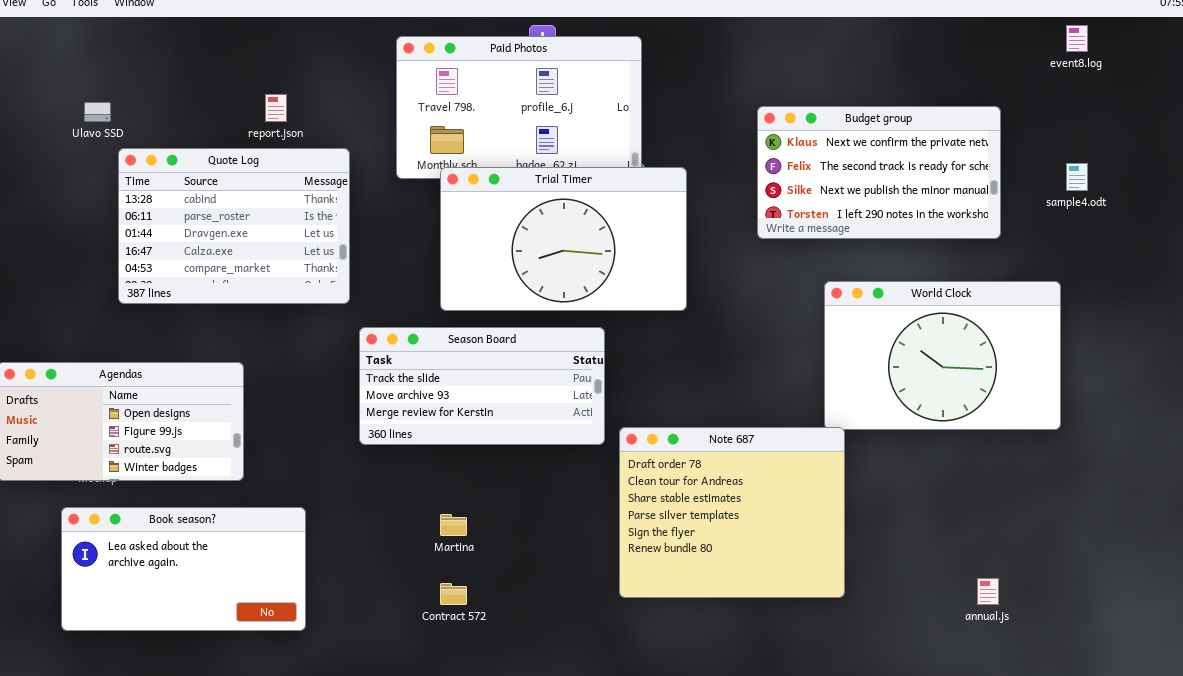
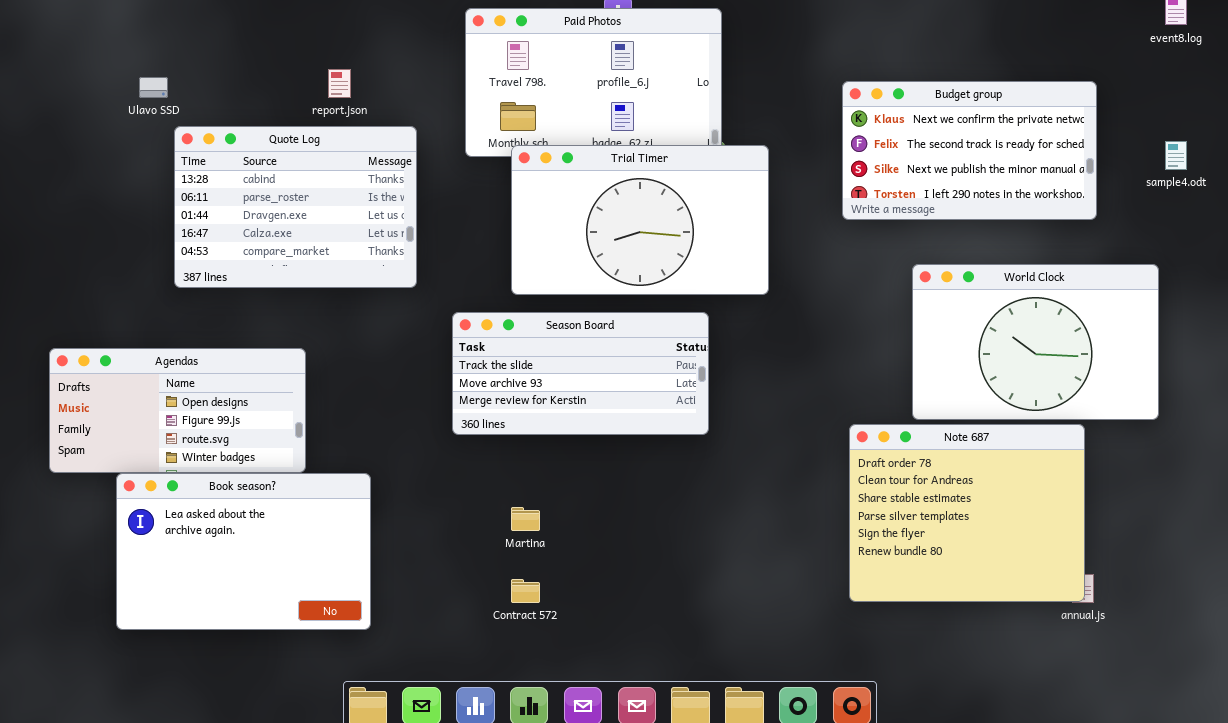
Season Board: [359,327,605,445] -> [452,312,709,435], moved
Note 687: [619,427,845,598] -> [849,424,1085,602], moved
Book season?: [61,507,306,631] -> [116,473,371,630], resized

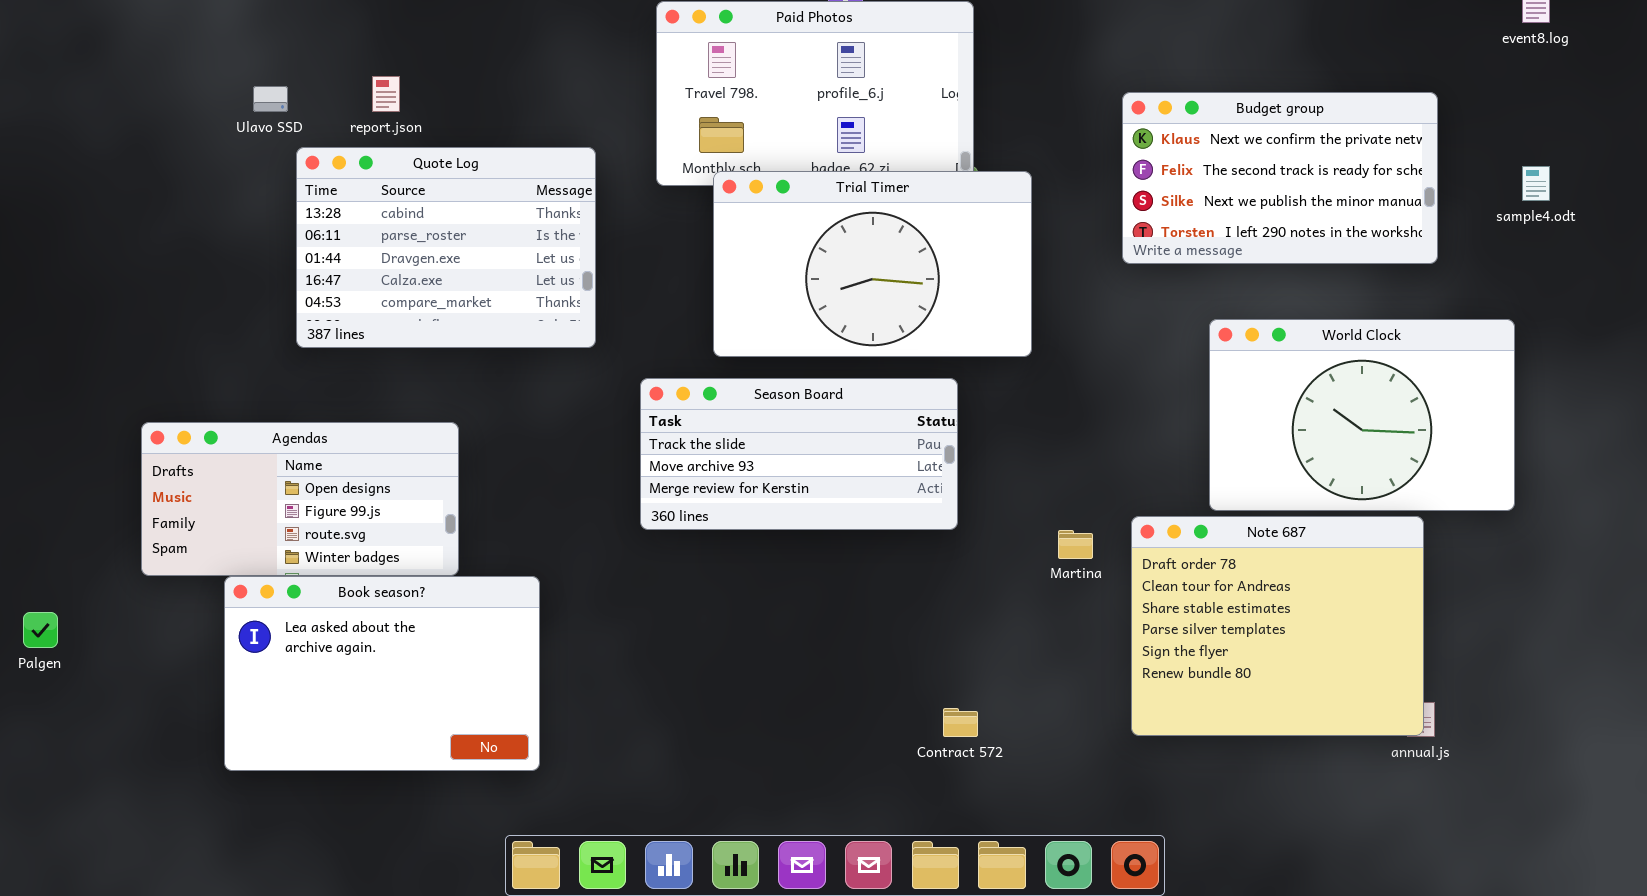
report.json: [328,69,351,98] -> [372,76,400,112], moved
Martina: [511,507,540,531] -> [1058,530,1093,559], moved
Contract 572: [511,579,540,603] -> [943,708,978,737], moved

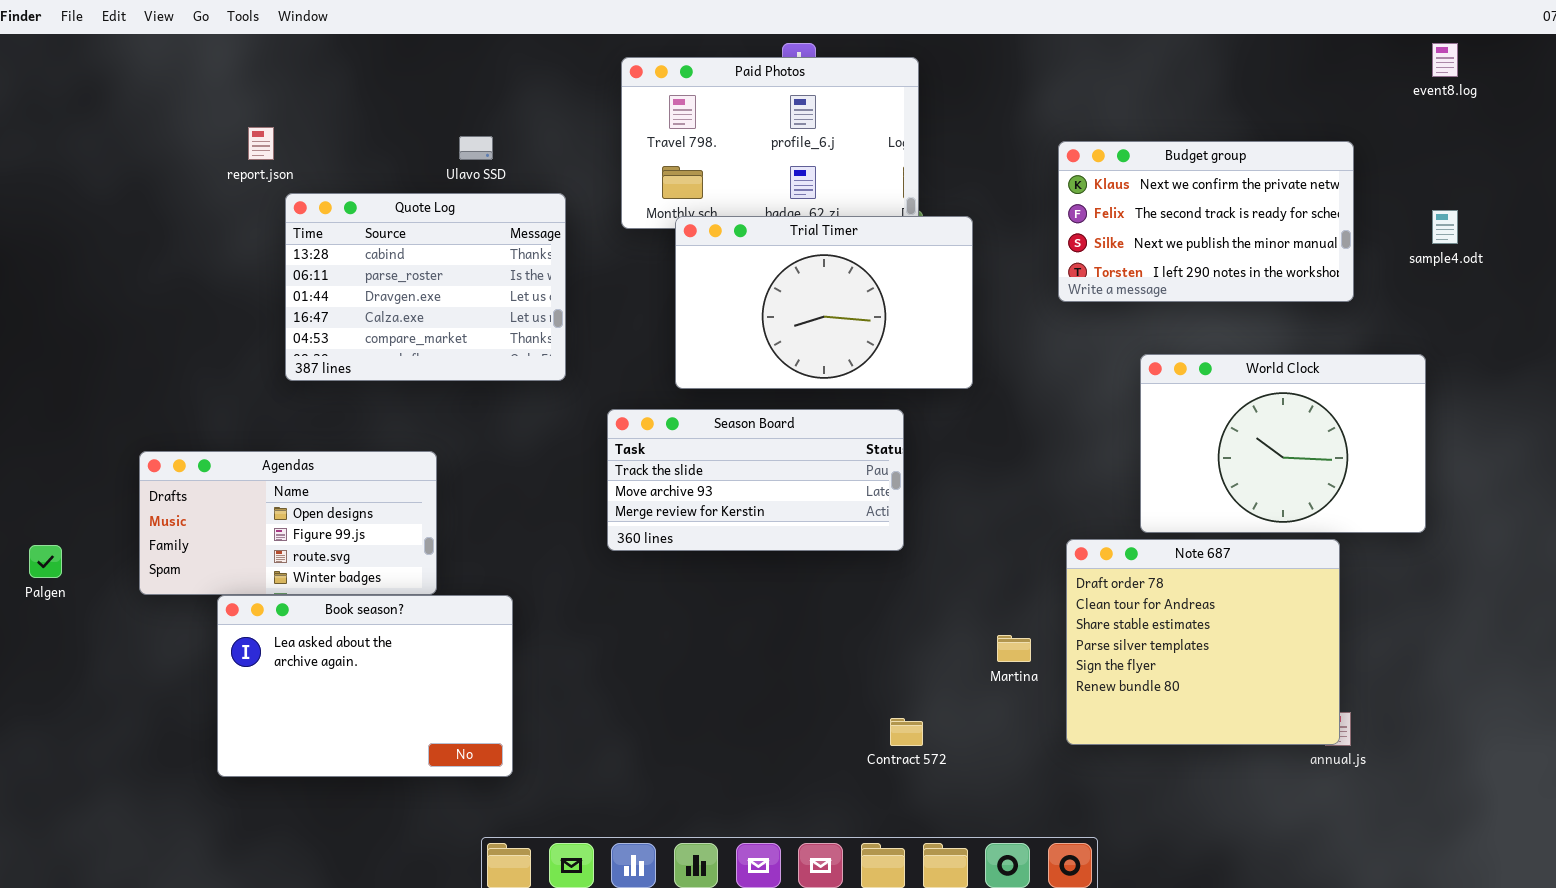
report.json: [372,76,400,112] -> [248,127,274,160], moved
Ulavo SSD: [253,86,288,112] -> [459,136,493,160], moved
Martina: [1058,530,1093,559] -> [997,635,1031,662], moved
Palgen: [23,612,58,648] -> [29,545,62,578], moved

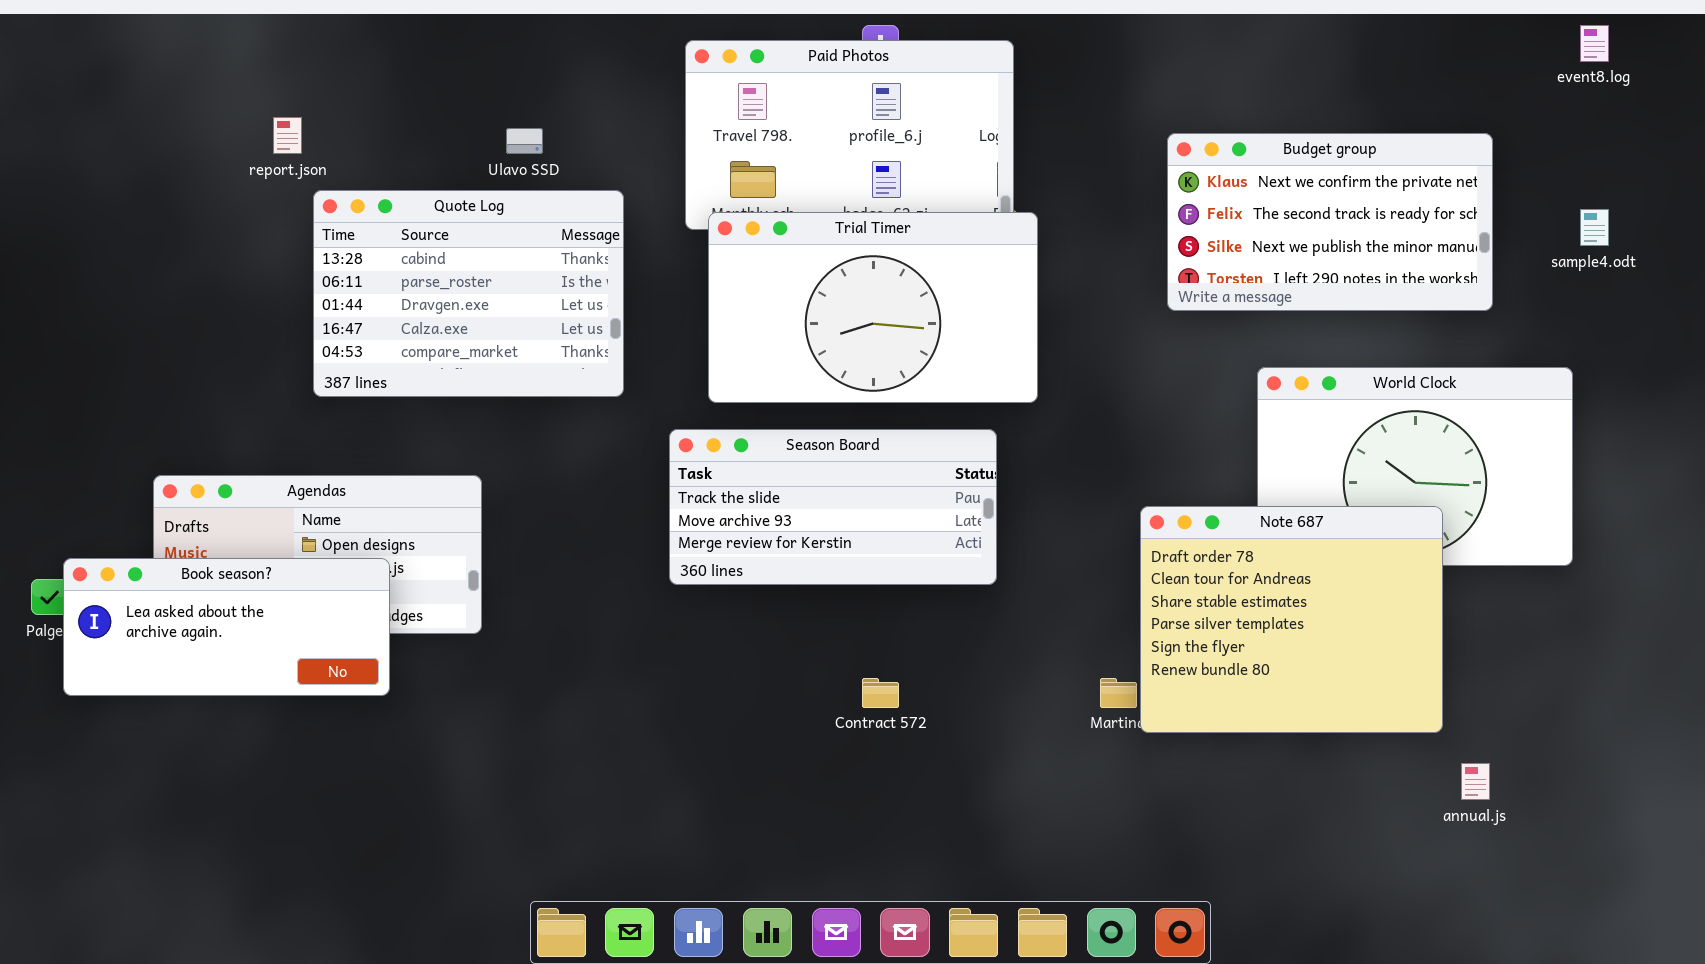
Trial Timer: [675,216,973,389] -> [708,212,1038,403], moved
Note 687: [1066,539,1340,745] -> [1140,506,1443,733], moved
Book season?: [217,595,513,777] -> [63,558,390,696], moved, resized
Contract 572: [890,718,923,746] -> [862,678,899,708], moved

